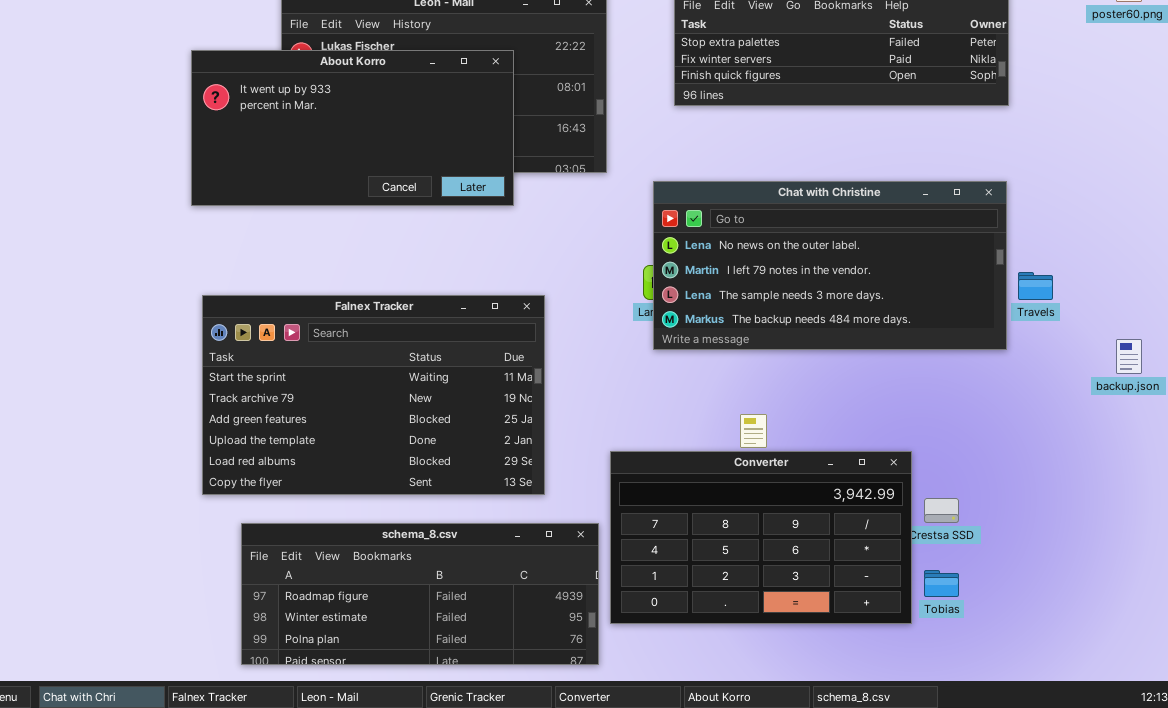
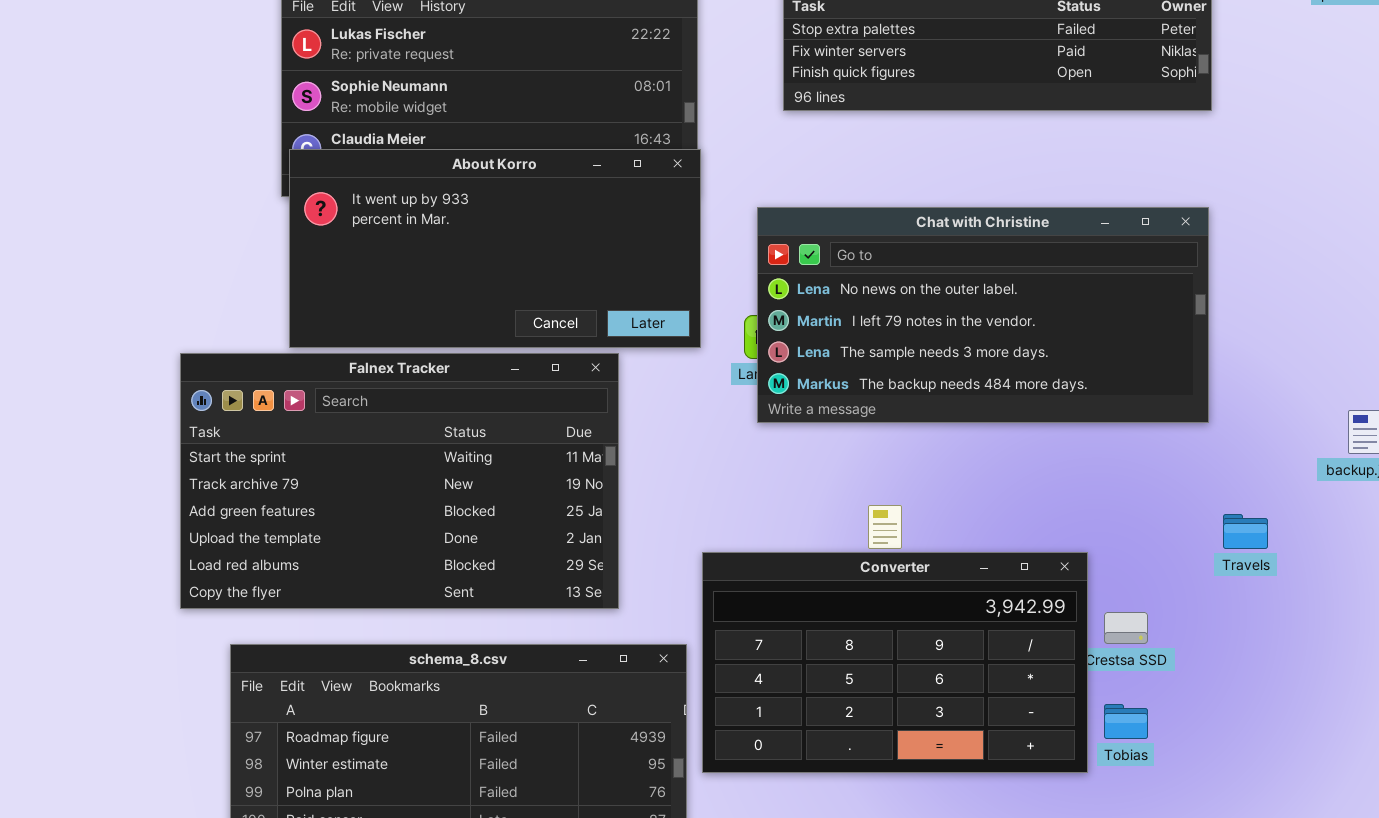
About Korro: [191,50,514,206] -> [289,149,701,348], moved
Travels: [1018,272,1053,300] -> [1223,514,1268,549], moved

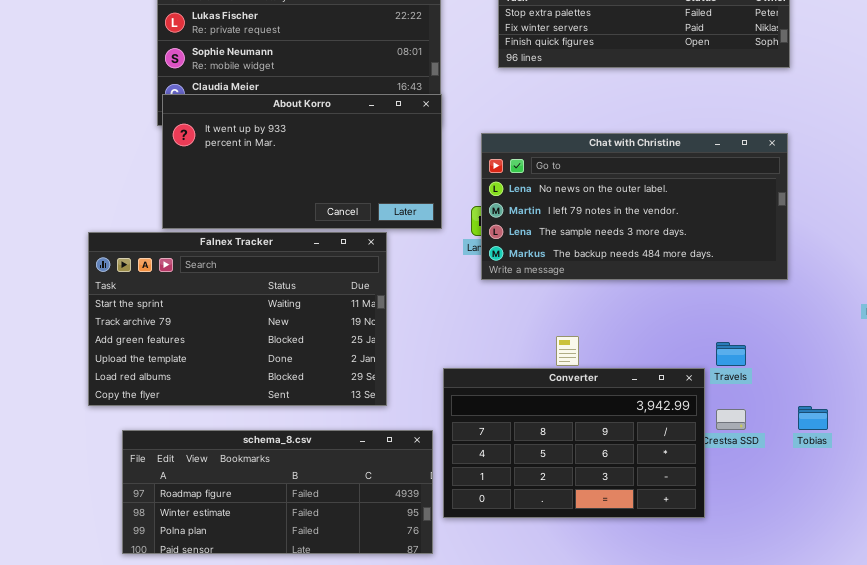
Travels: [1223,514,1268,549] -> [716,342,746,366], moved
Tobias: [1104,704,1148,739] -> [798,406,828,430], moved

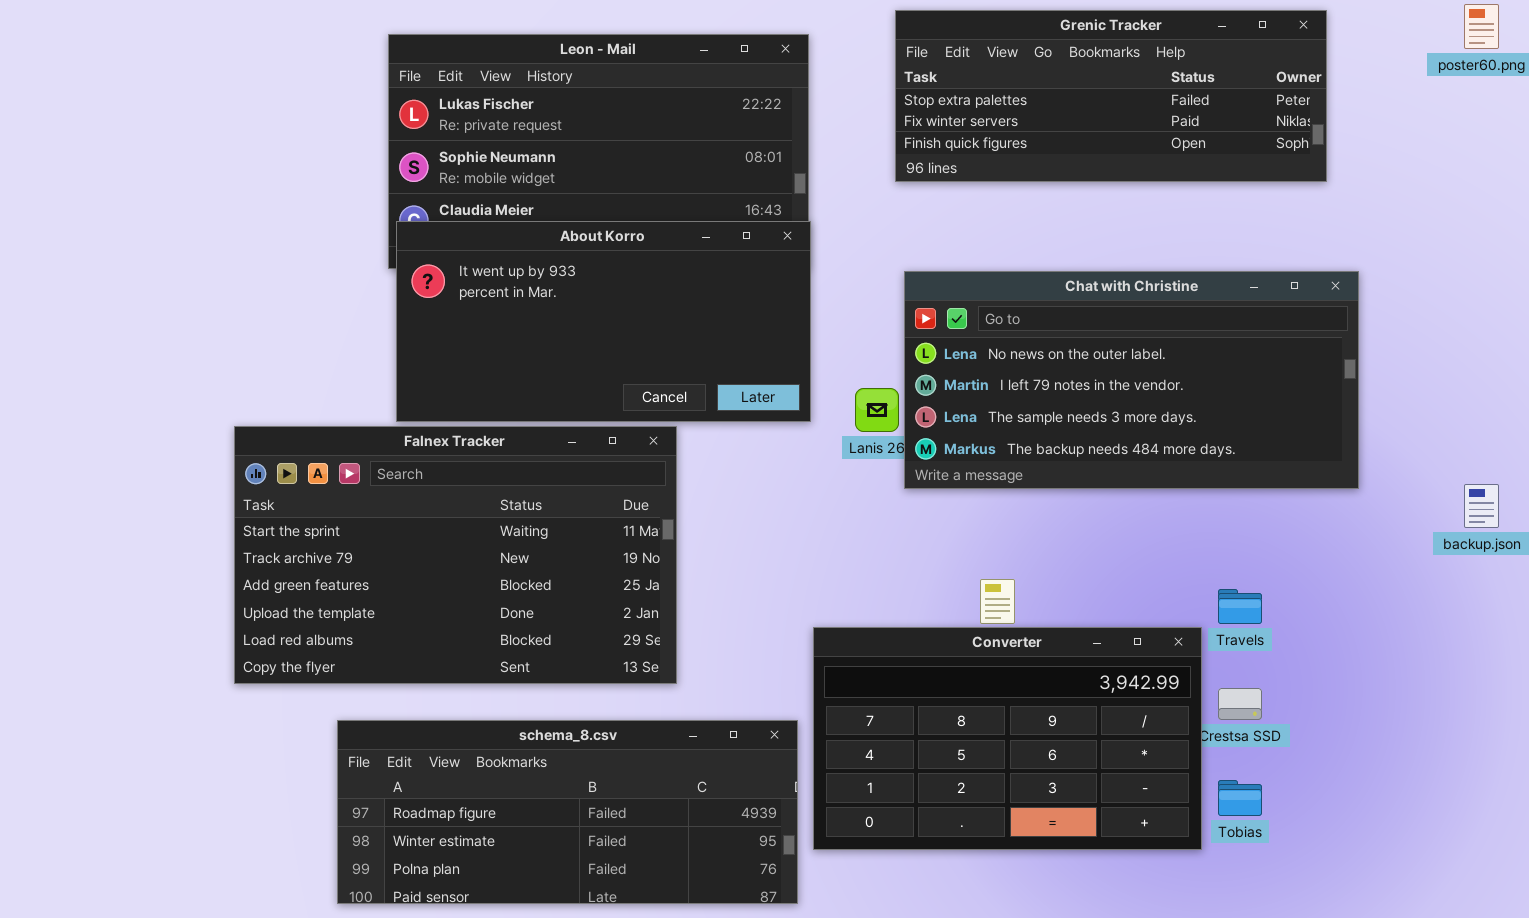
Chat with Christine: [481,133,788,280] -> [904,271,1359,489], moved
Falnex Tracker: [88,232,387,406] -> [234,426,677,684], moved
Tobias: [798,406,828,430] -> [1218,780,1262,816], moved

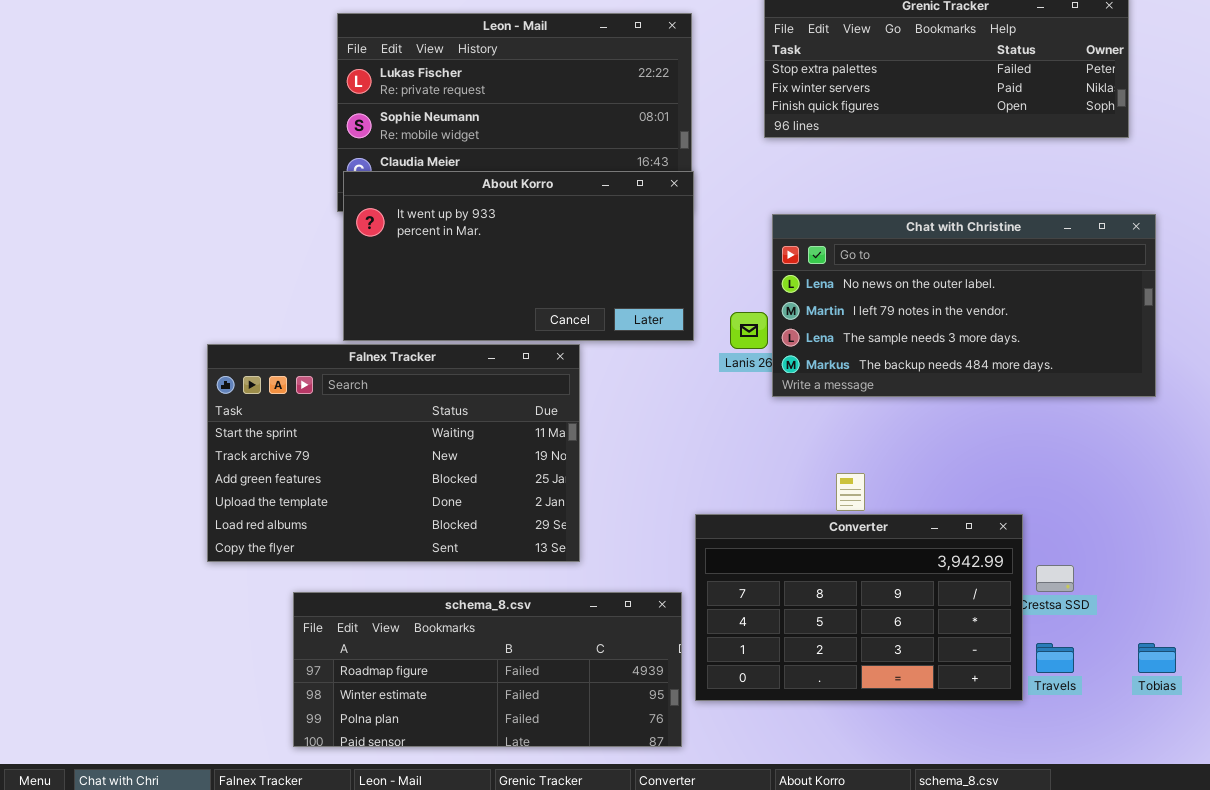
Travels: [1218,589,1262,624] -> [1036,643,1074,673], moved
Tobias: [1218,780,1262,816] -> [1138,643,1176,673], moved

